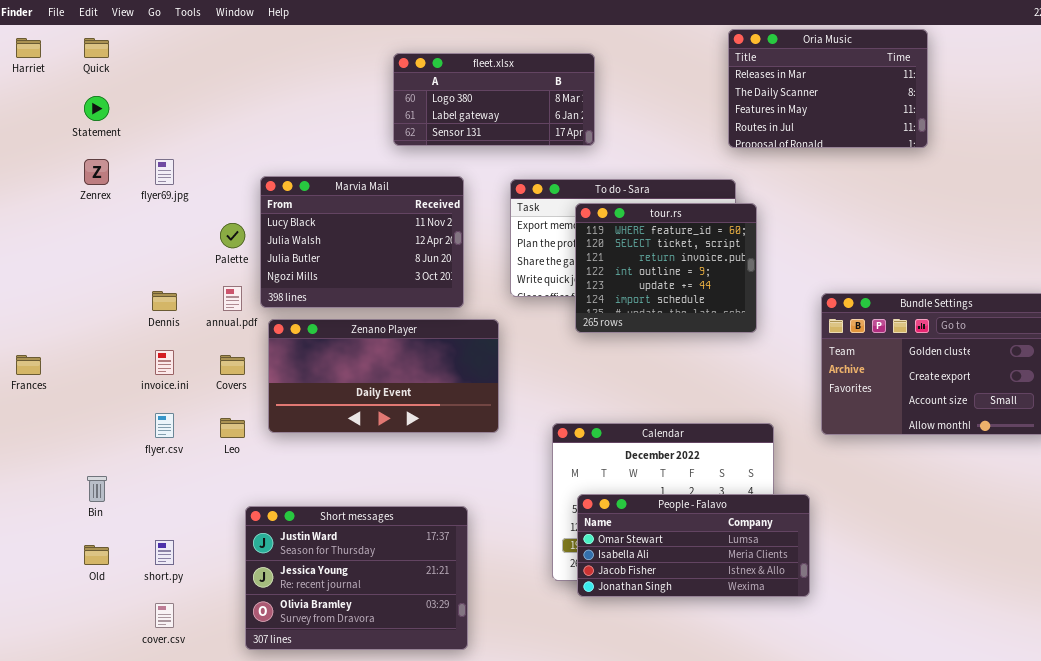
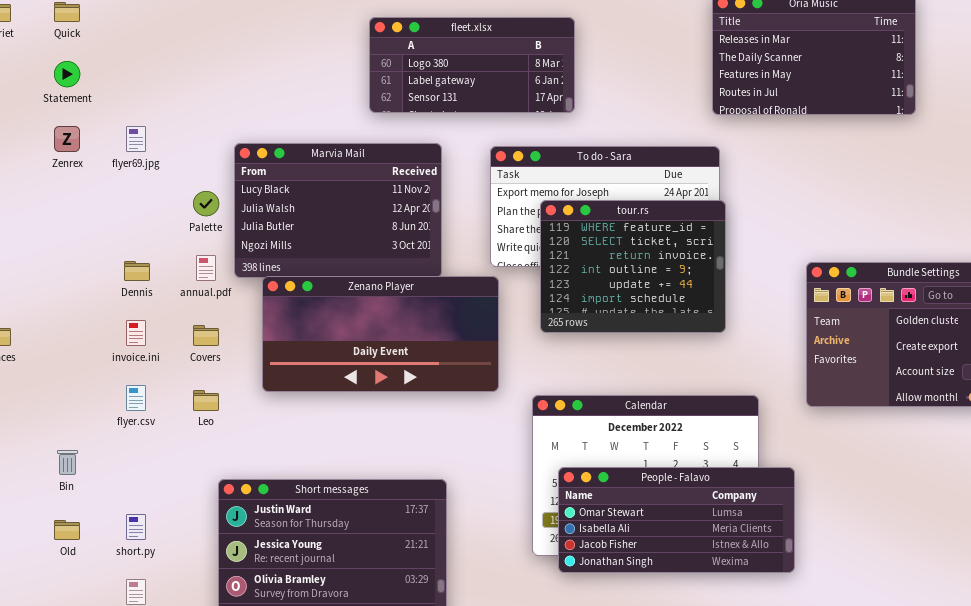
tour.rs: [575,203,757,333] -> [540,200,726,333], moved
Zenano Player: [268,319,499,433] -> [262,276,499,392], moved

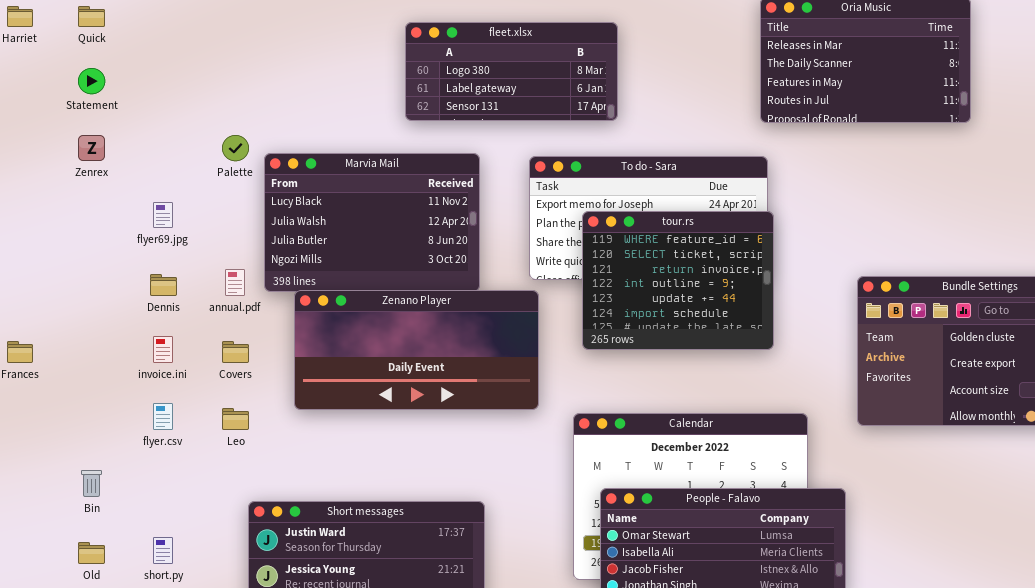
flyer69.jpg: [126,126,146,152] -> [153,202,173,228], moved
Palette: [193,191,219,216] -> [222,135,249,161], moved

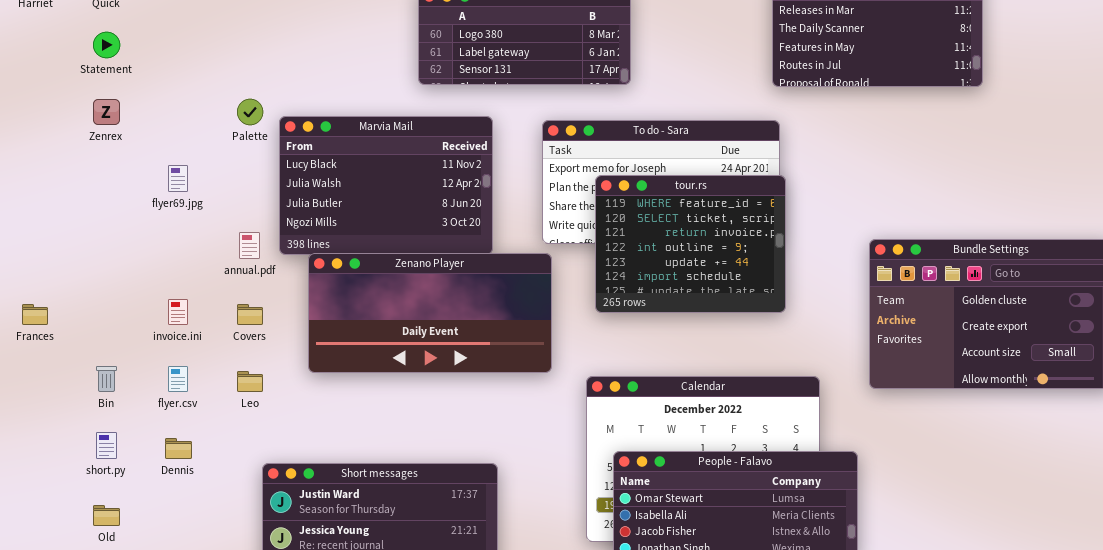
Dennis: [150,274,177,296] -> [165,438,192,459], moved
Bin: [81,470,102,497] -> [96,366,117,392], moved
short.py: [153,537,173,564] -> [96,432,117,459], moved

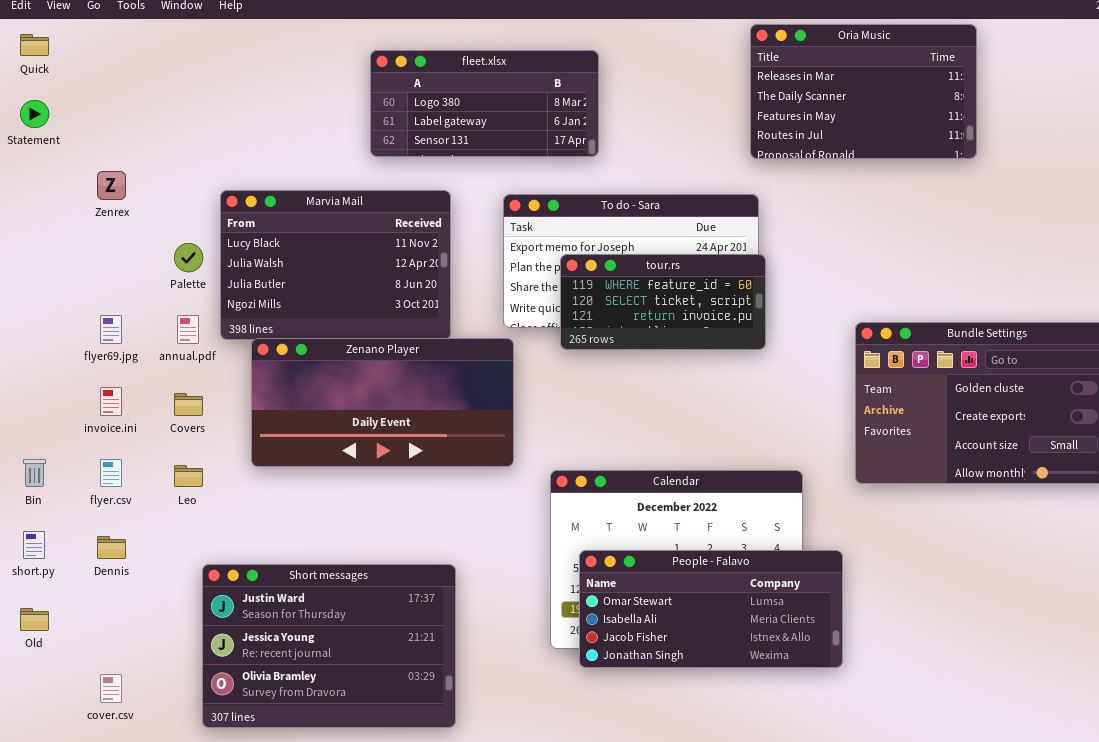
Zenrex: [93,99,120,125] -> [97,171,126,200], moved
Palette: [237,99,263,125] -> [174,243,203,272], moved
flyer69.jpg: [168,165,188,192] -> [100,315,122,344], moved
tour.rs: [595,175,786,313] -> [560,254,766,350], resized

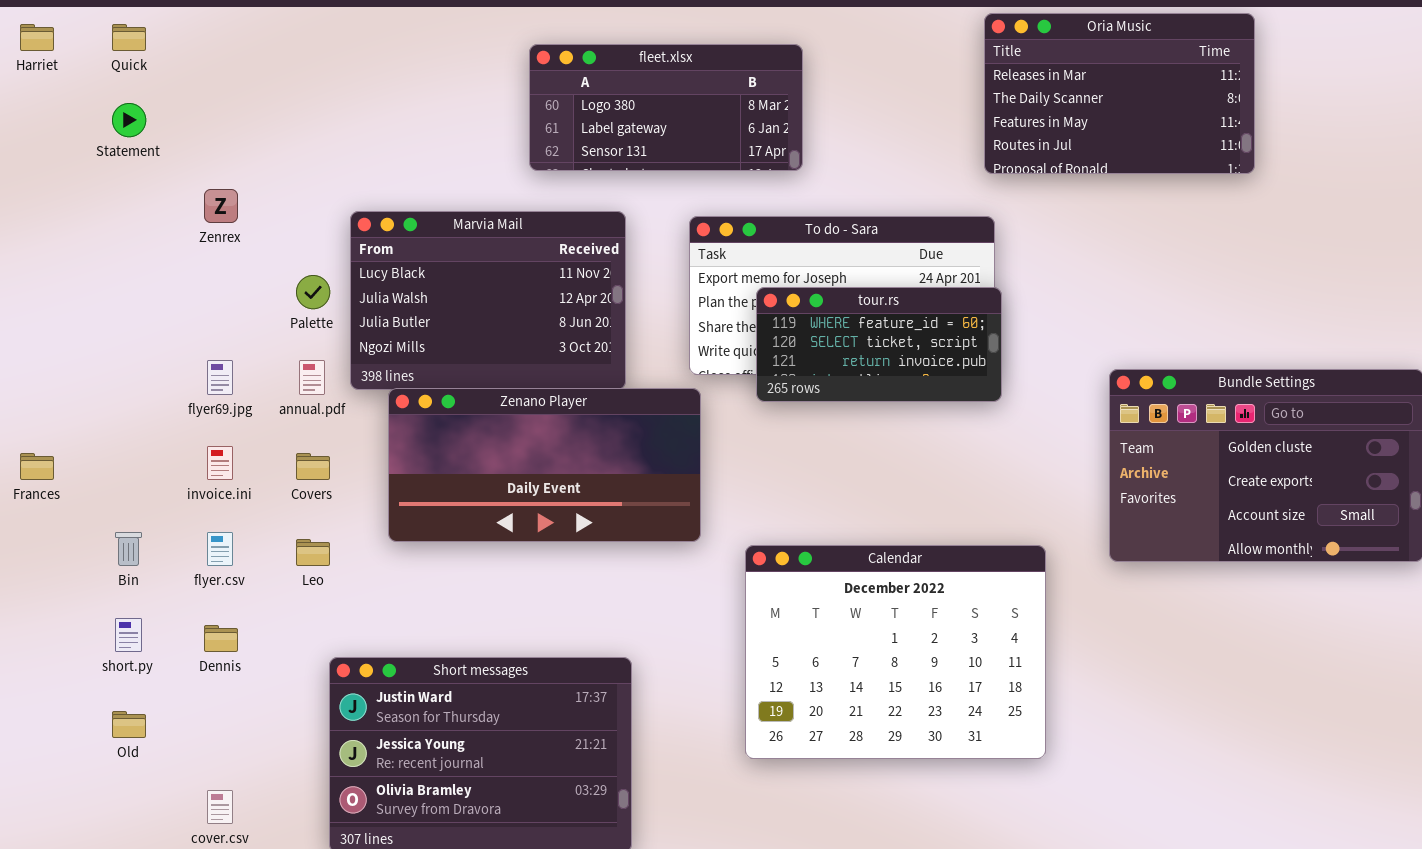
People - Falavo: [579,550,843,668] -> none, closed

